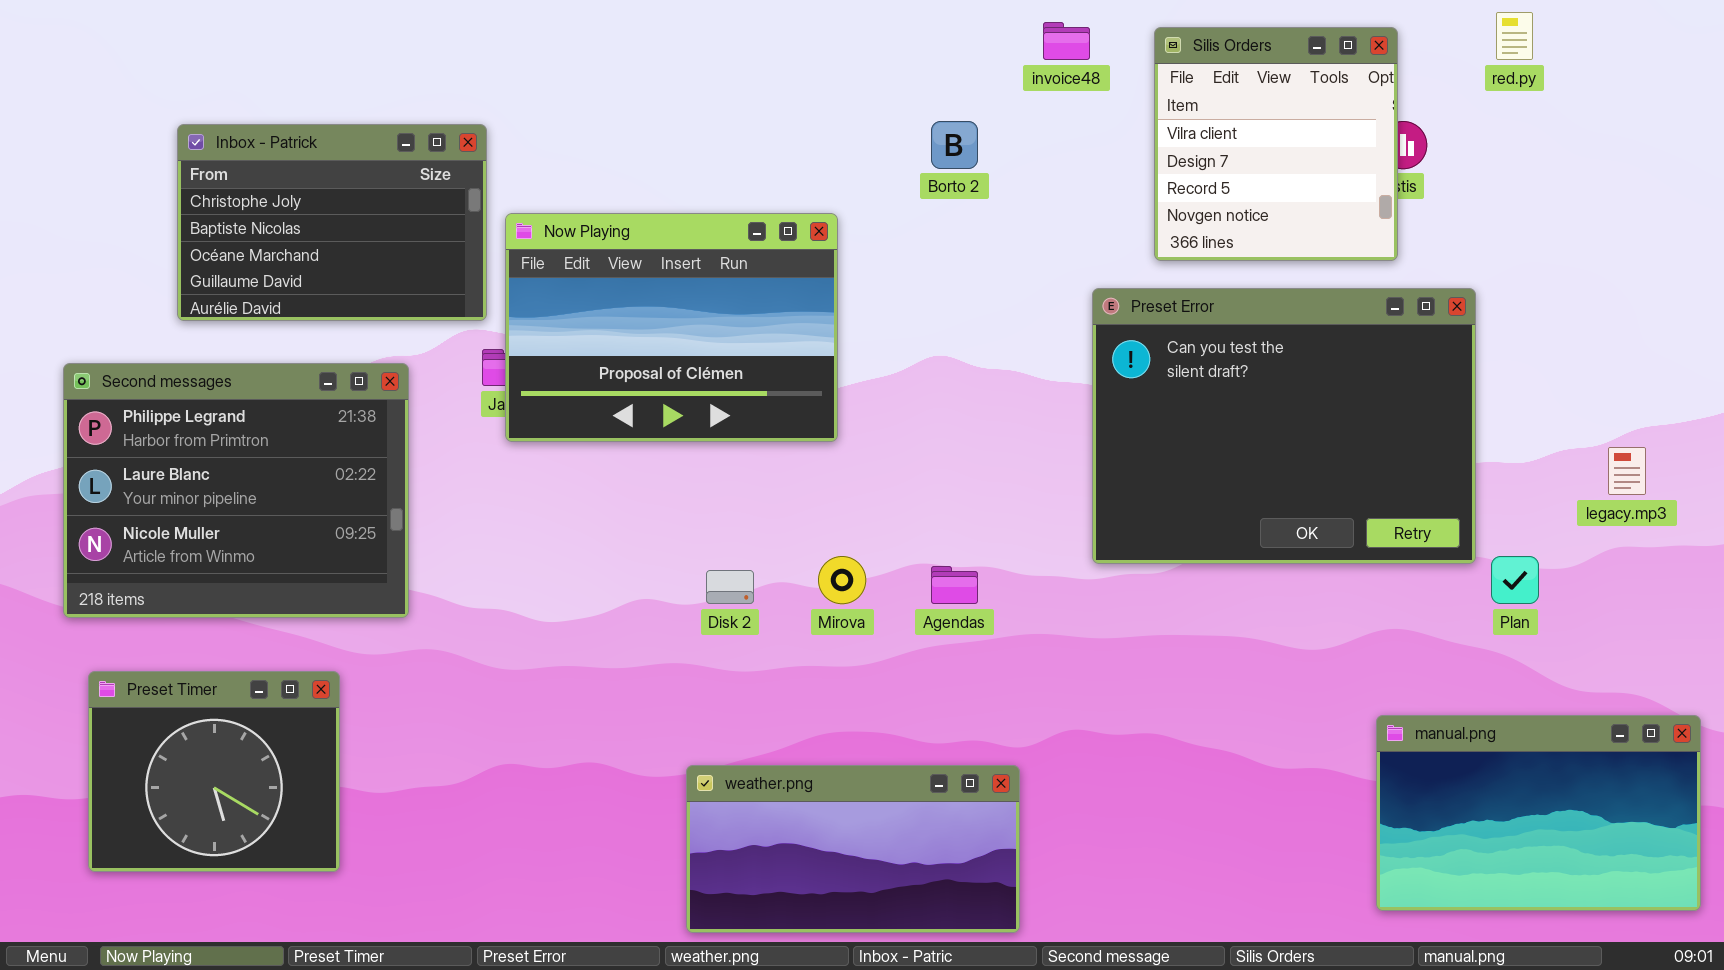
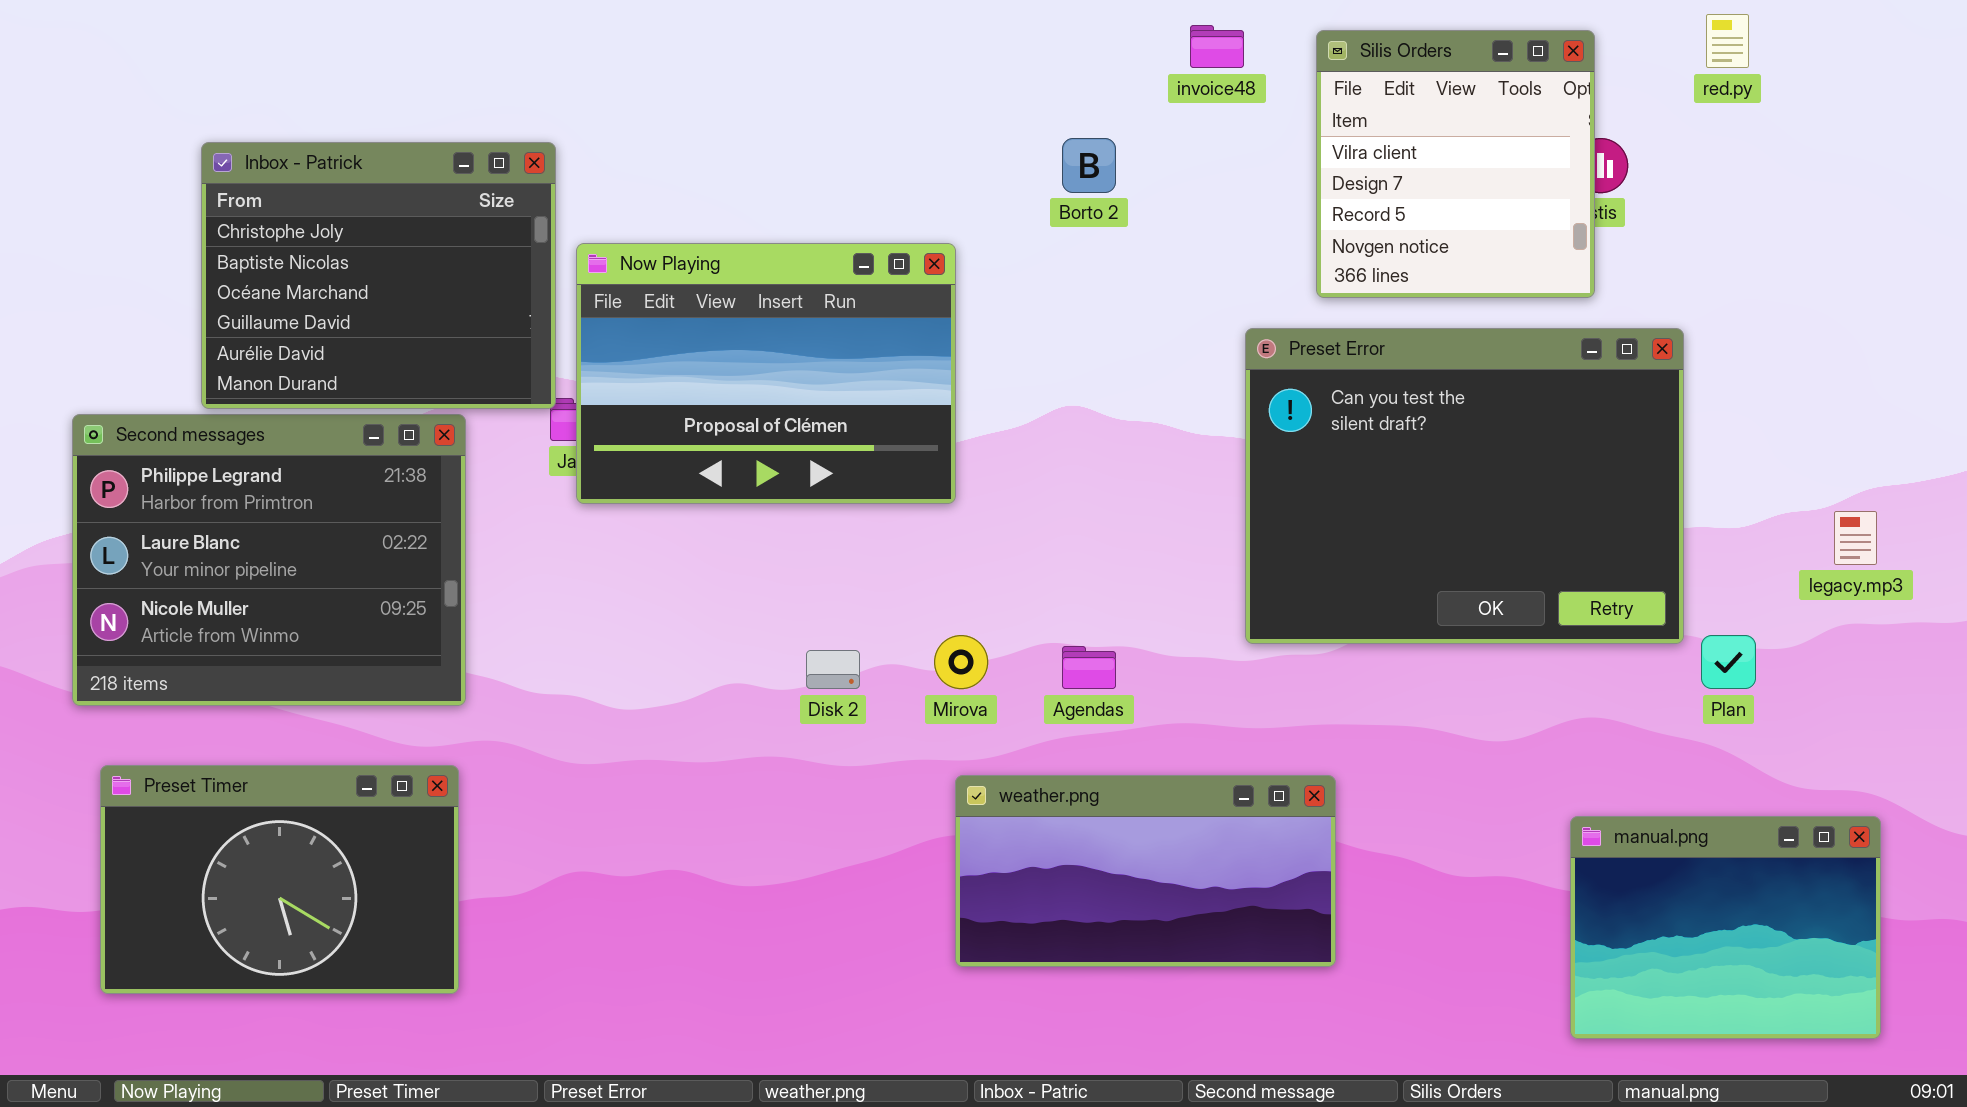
Inbox - Patrick: [177,124,487,321] -> [201,142,556,409], resized
Preset Timer: [88,671,340,872] -> [100,765,459,994], resized
manual.png: [1376,715,1701,911] -> [1570,816,1881,1039], resized
weather.png: [686,765,1020,933] -> [955,775,1336,967], moved

